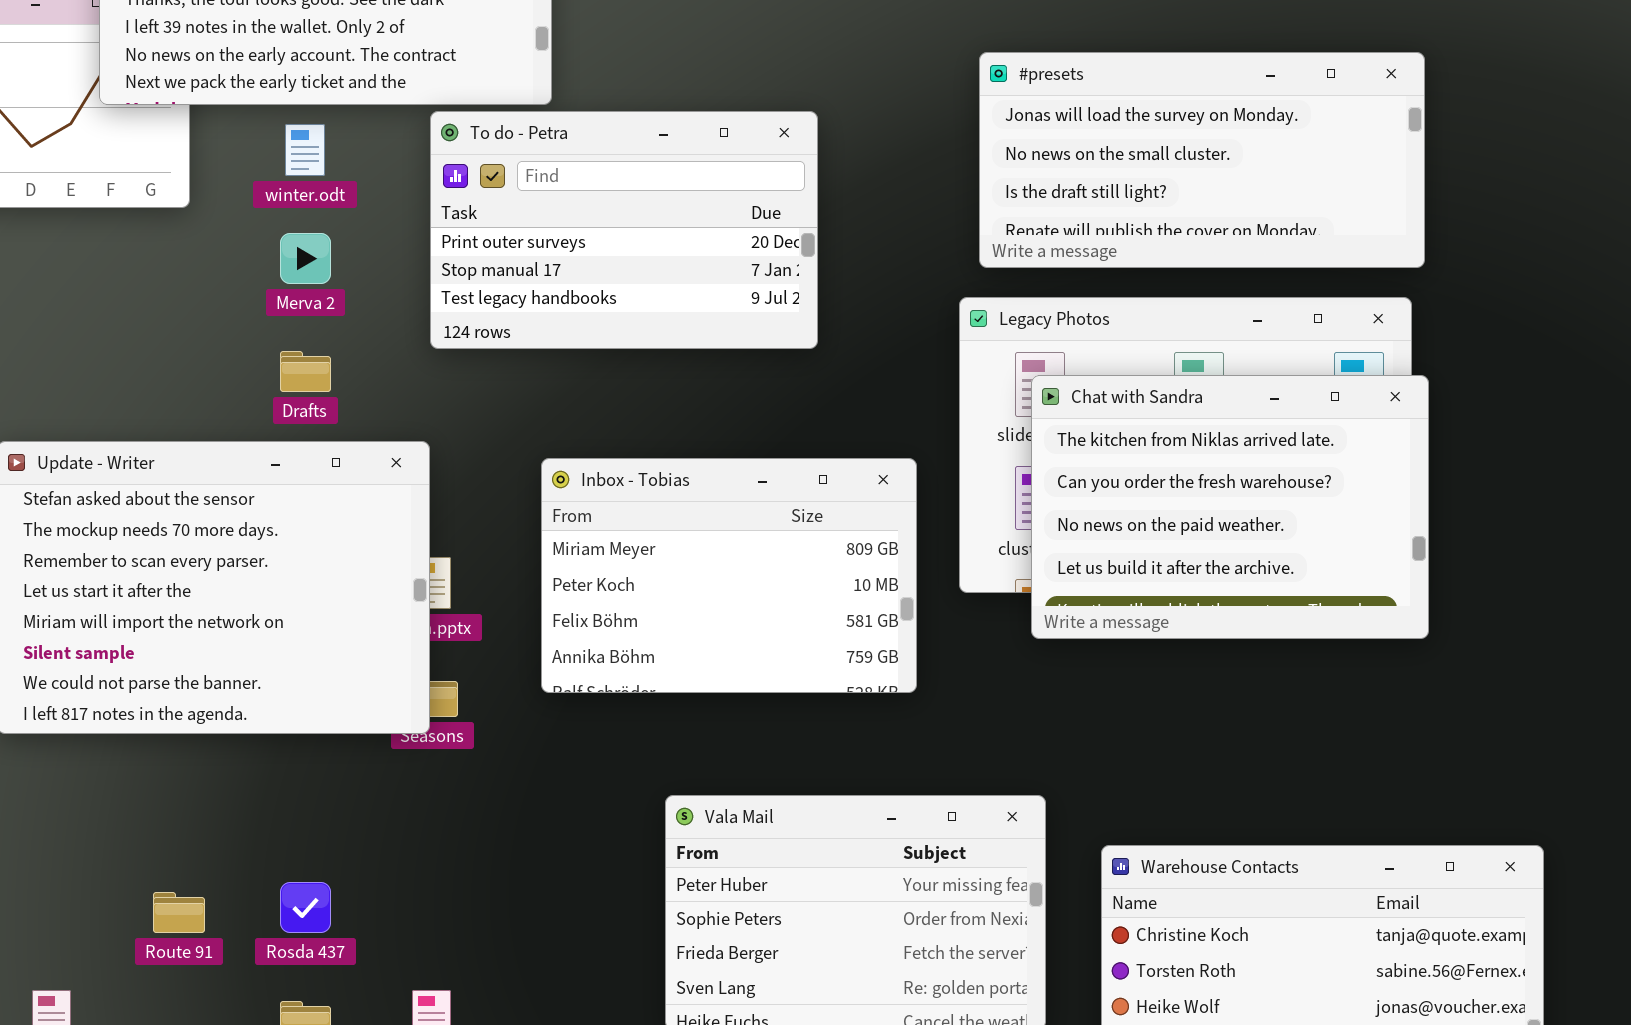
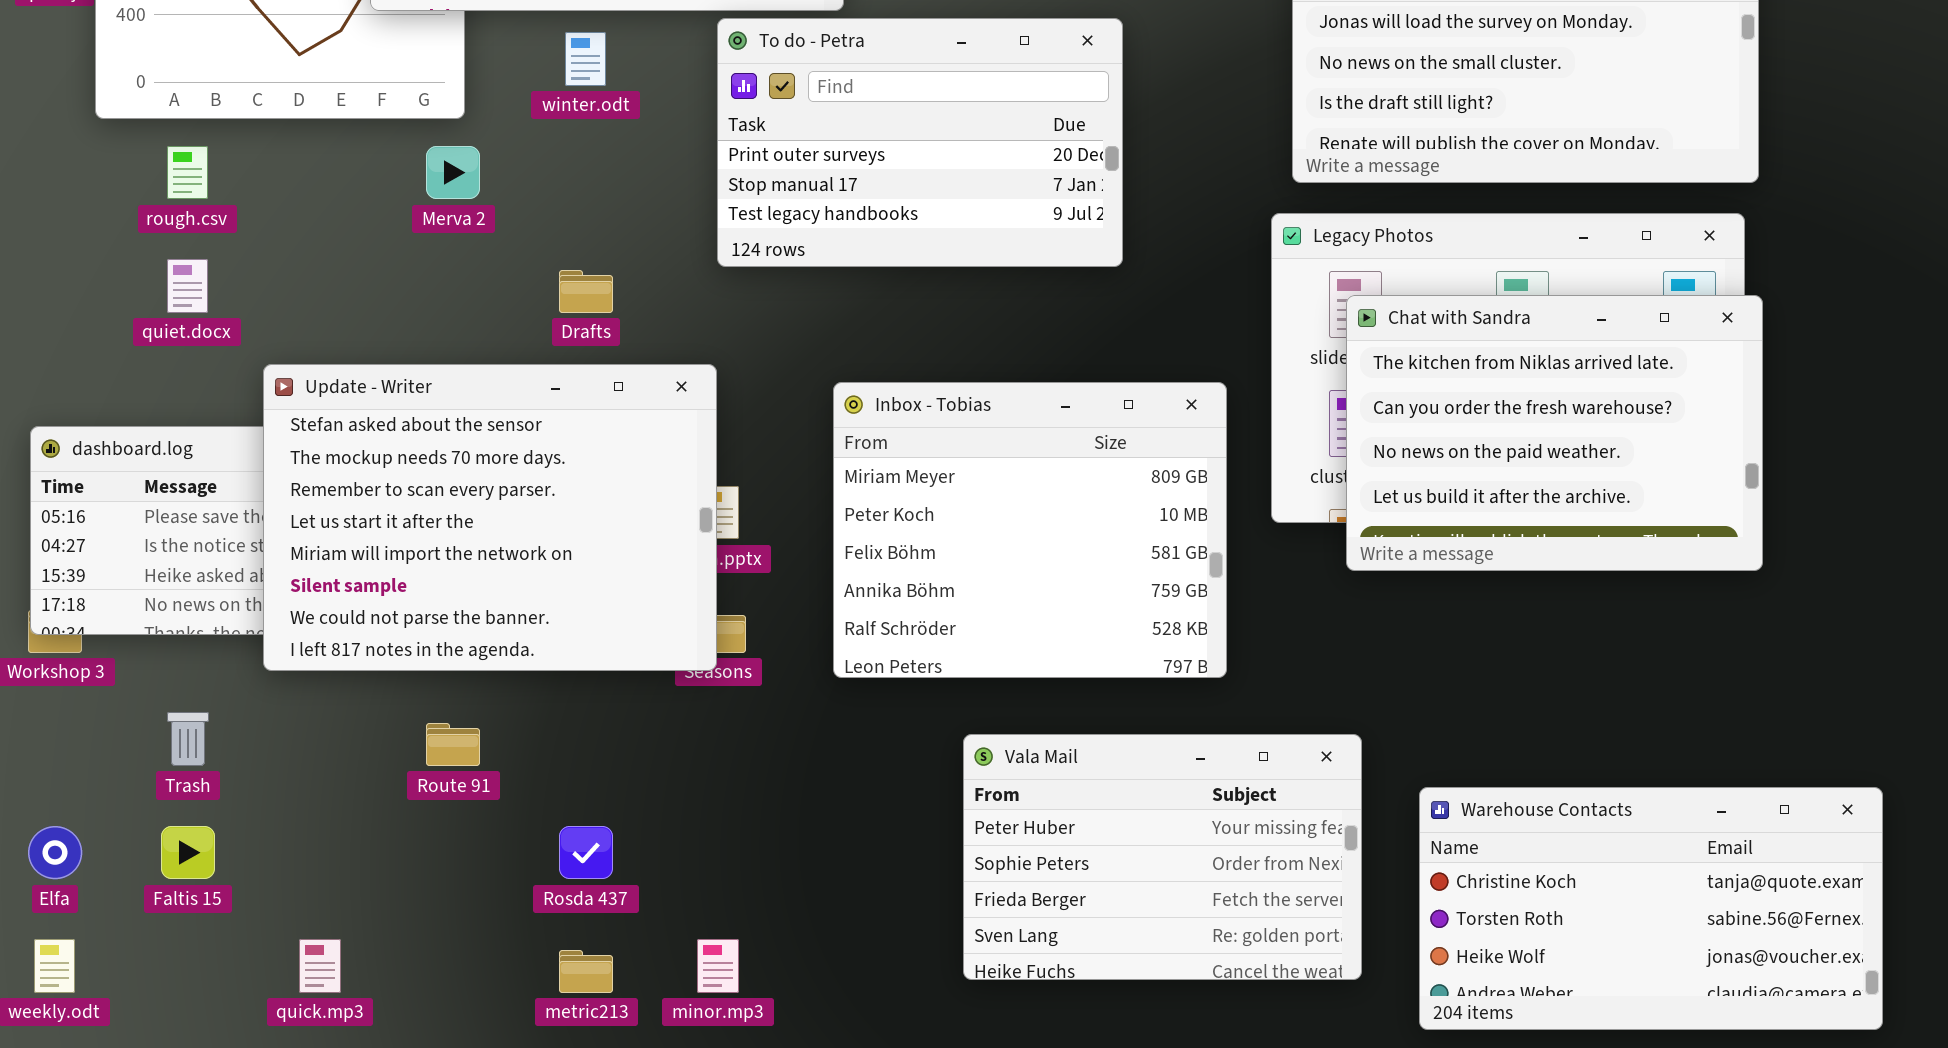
Merva 2: [280,233,331,284] -> [426,146,480,199], moved
Inbox - Tobias: [541,458,917,693] -> [833,382,1227,678], resized
Route 91: [153,892,205,933] -> [426,723,480,766], moved

